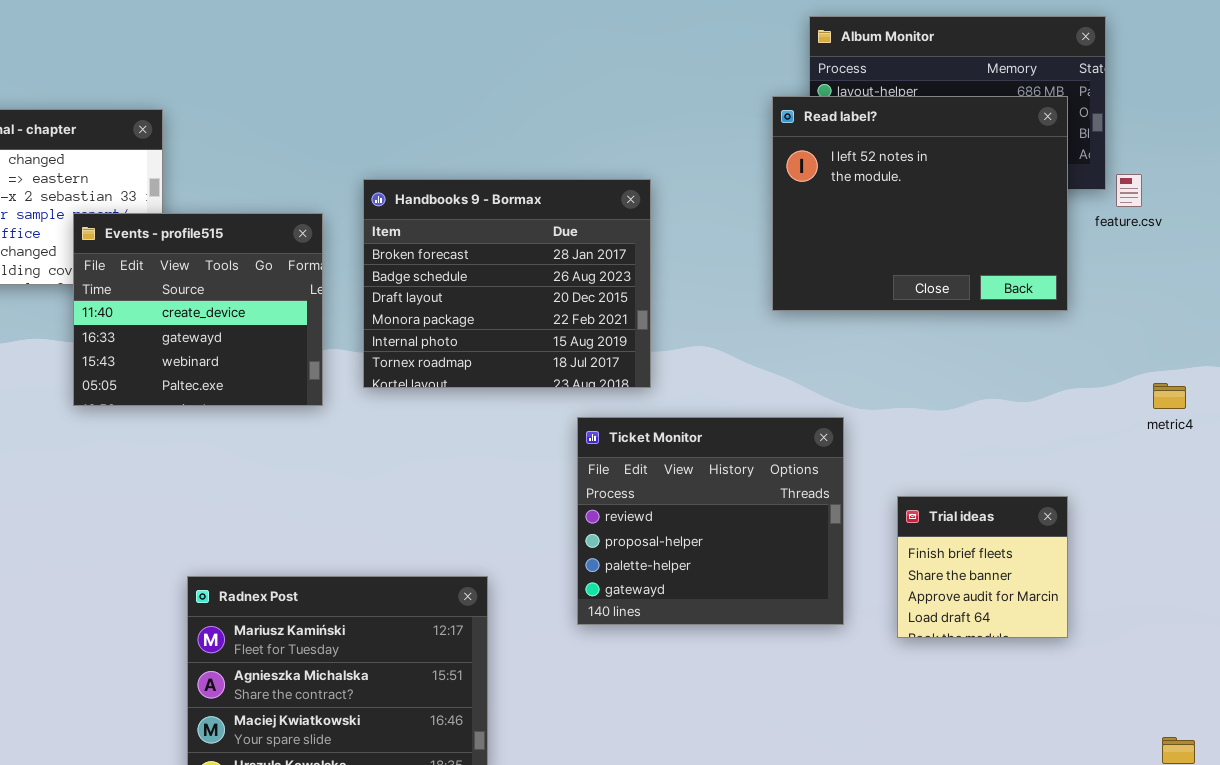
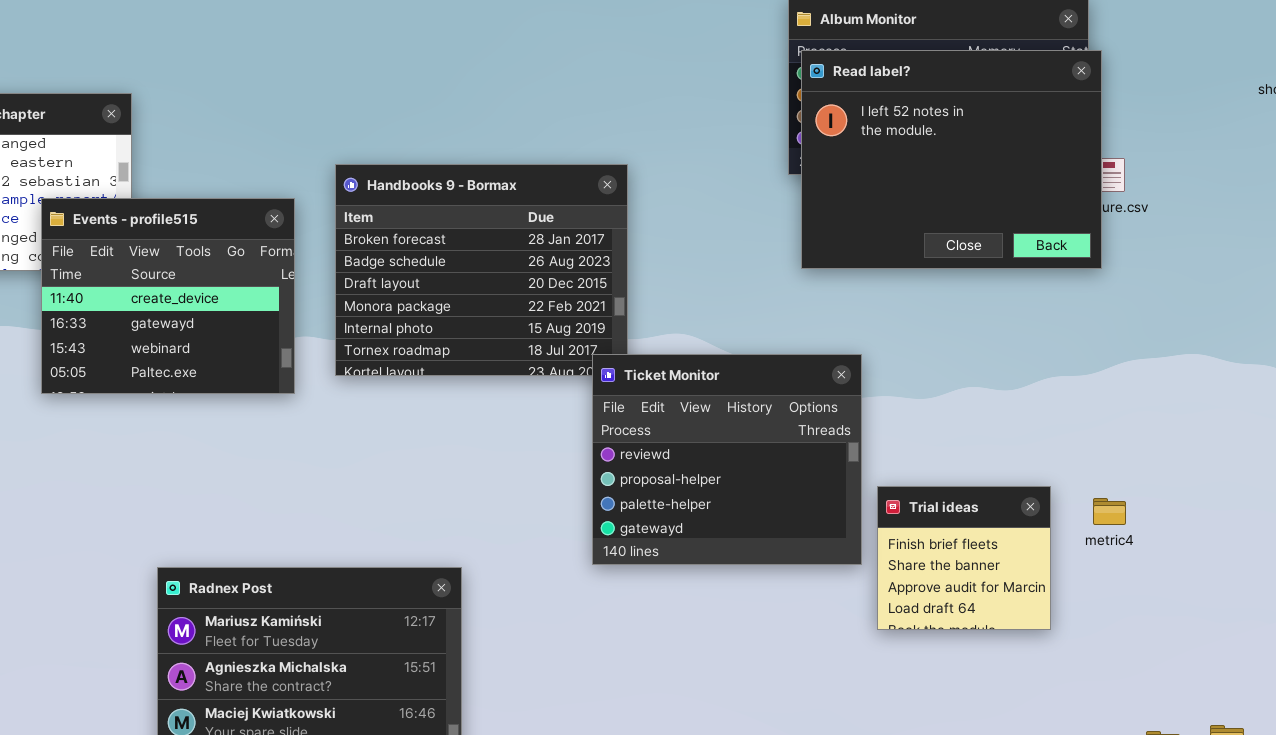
Read label?: [772,96,1068,311] -> [801,50,1102,269], moved
metric4: [1153,383,1186,409] -> [1093,498,1126,525], moved
Ticket Monitor: [577,417,844,625] -> [592,354,862,565], moved

